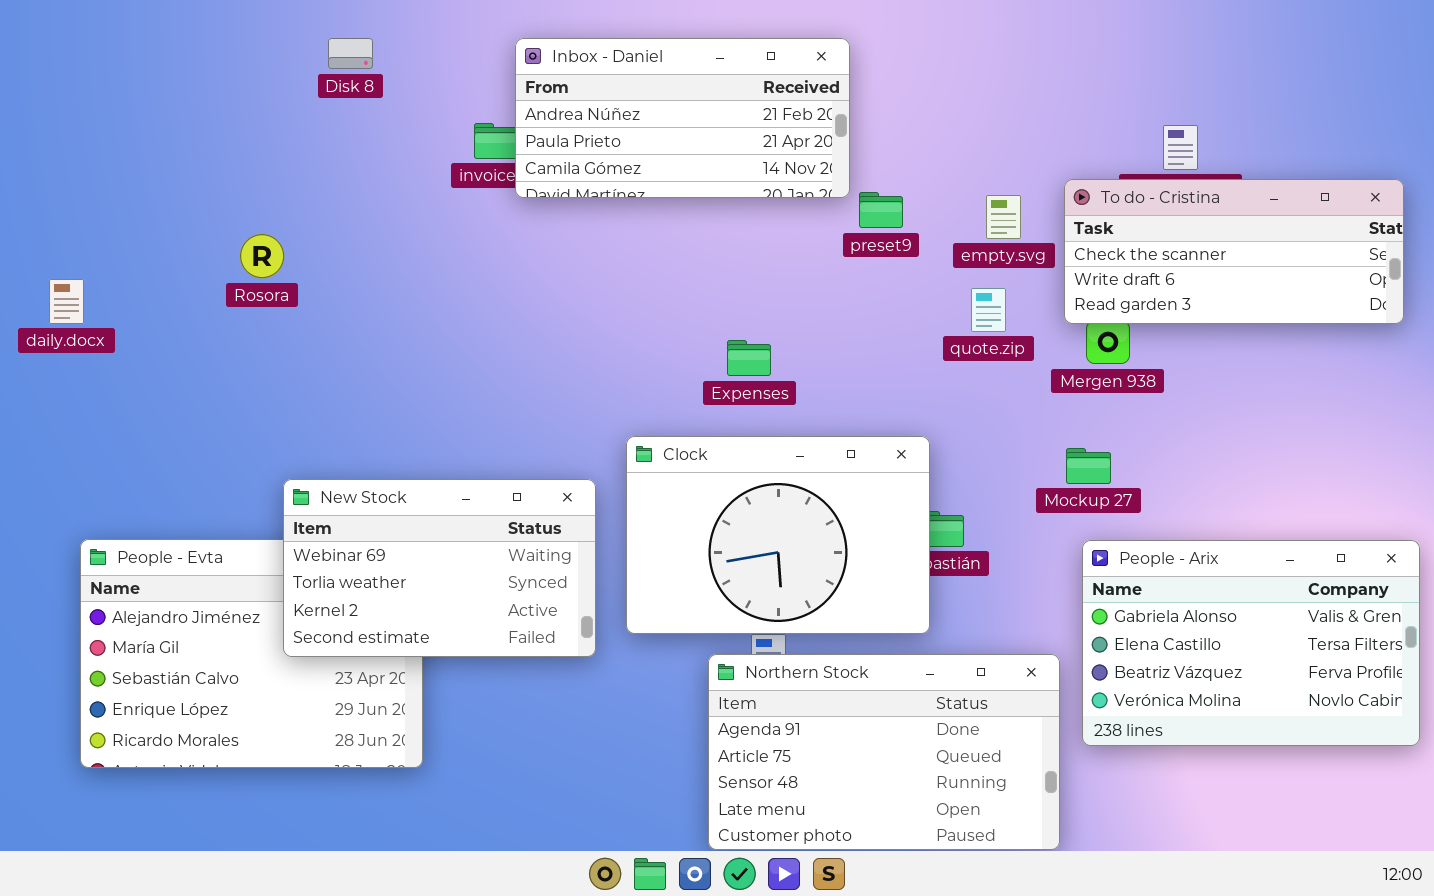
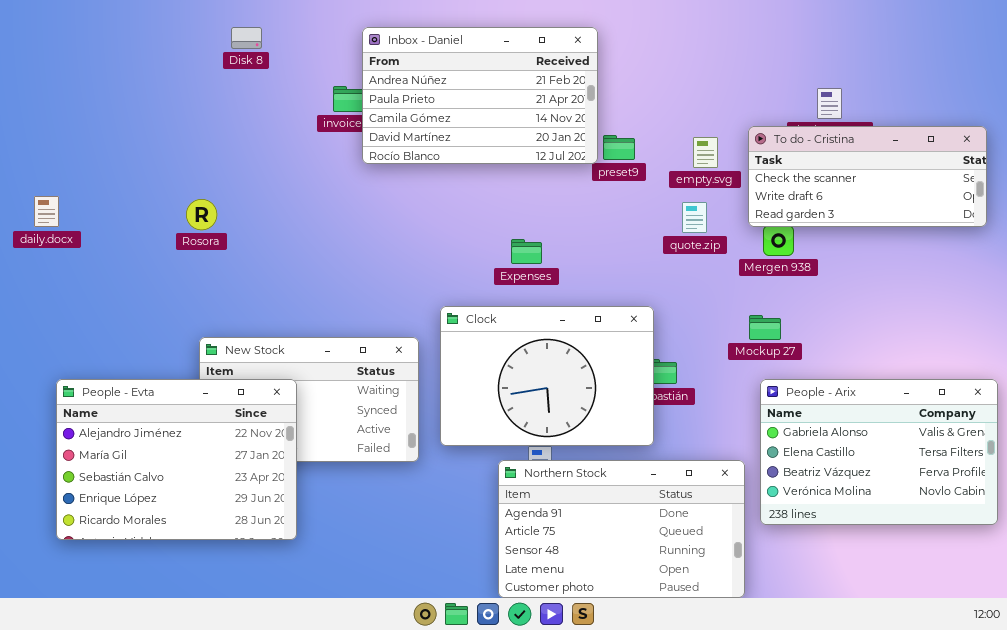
Inbox - Daniel: [515,38,850,198] -> [362,27,598,164], resized
Rosora: [240,234,284,278] -> [186,199,217,230], moved
People - Evta: [80,539,423,768] -> [56,379,297,540], raised

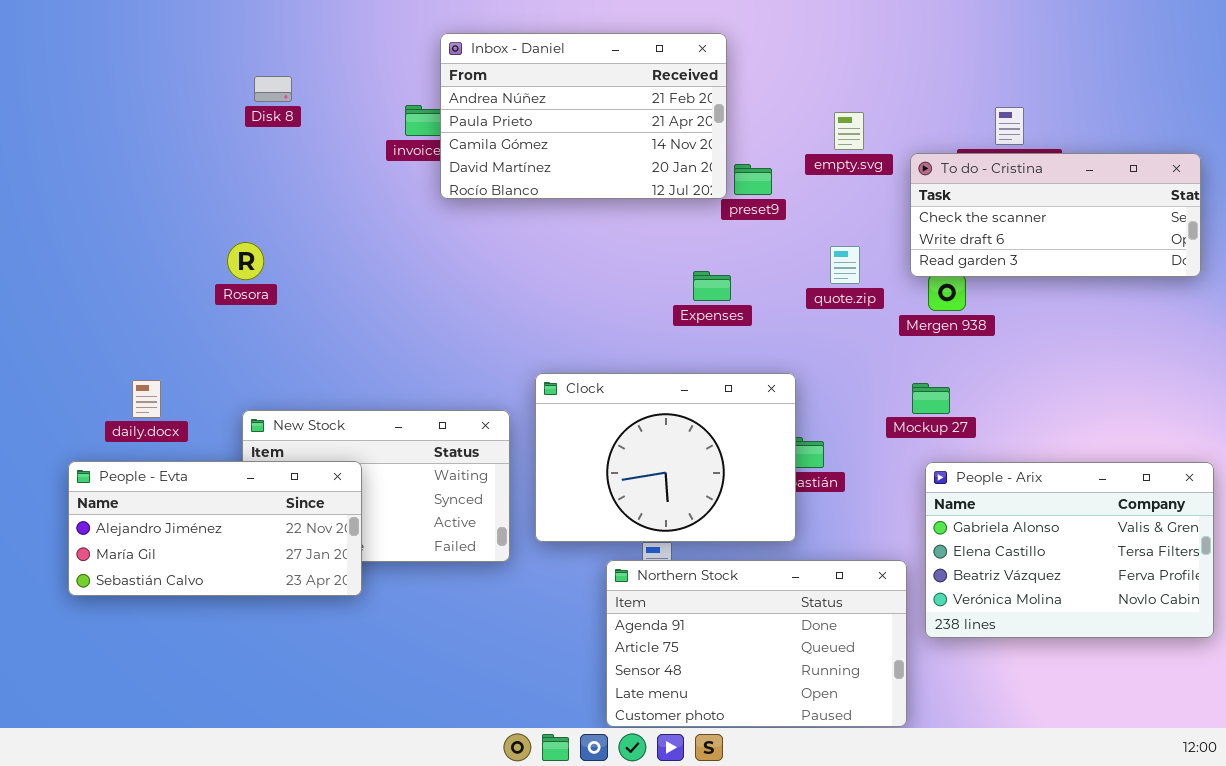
Disk 8: [231,27,262,49] -> [254,76,292,102], moved
empty.svg: [693,137,718,168] -> [834,112,864,150], moved
daily.docx: [34,196,59,227] -> [132,380,161,418], moved
Expenses: [511,239,542,264] -> [693,271,731,301], moved
People - Evta: [56,379,297,540] -> [68,461,362,596], resized

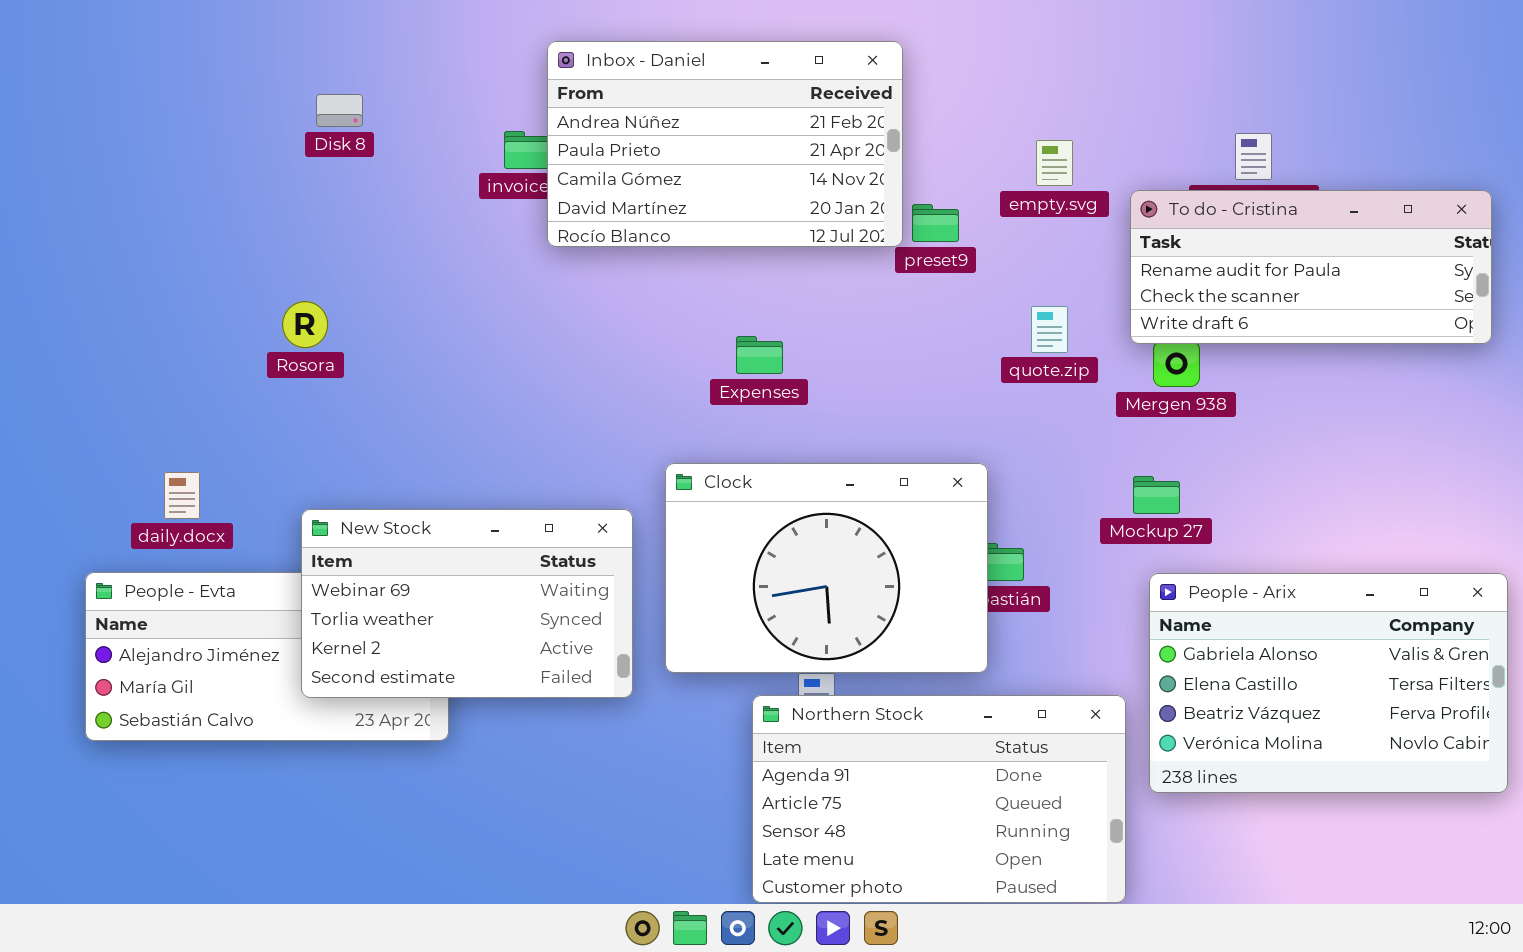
To do - Cristina: [910,153,1201,277] -> [1130,190,1492,344], scrolled up 1 row
Expenses: [693,271,731,301] -> [736,336,783,374], moved
New Stock: [242,410,510,562] -> [301,509,633,698], raised

